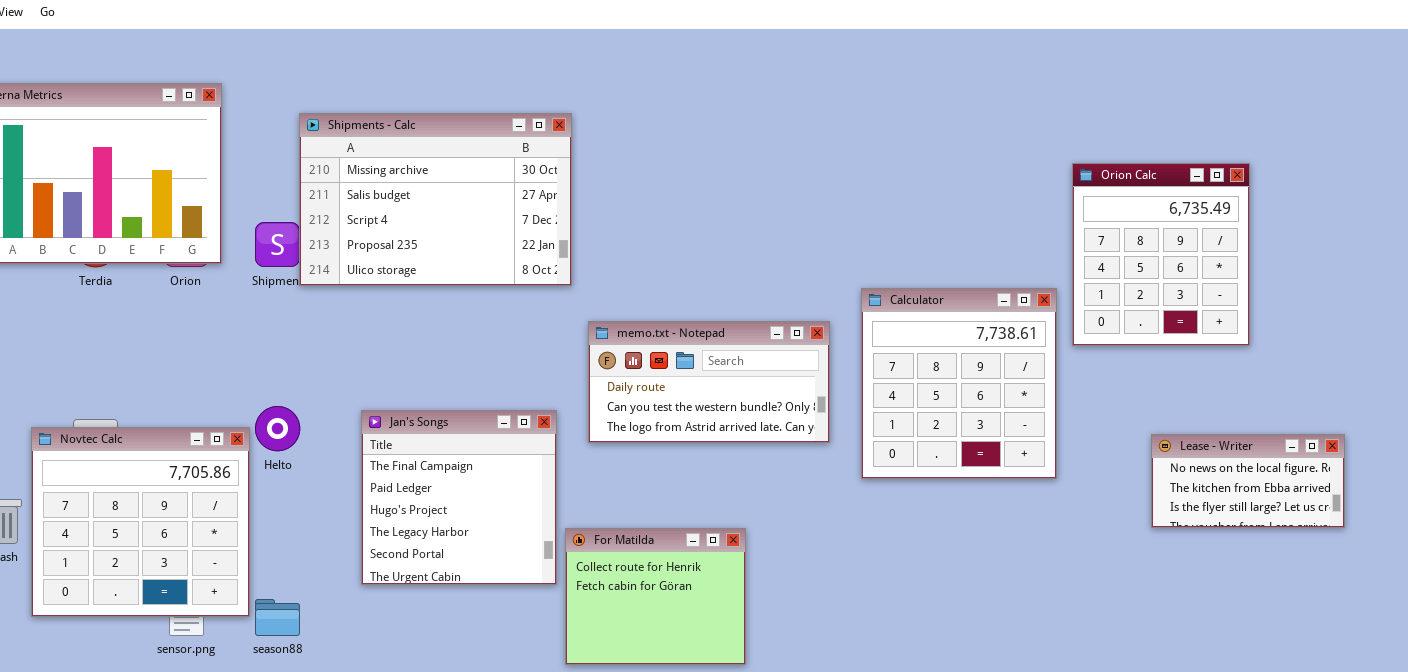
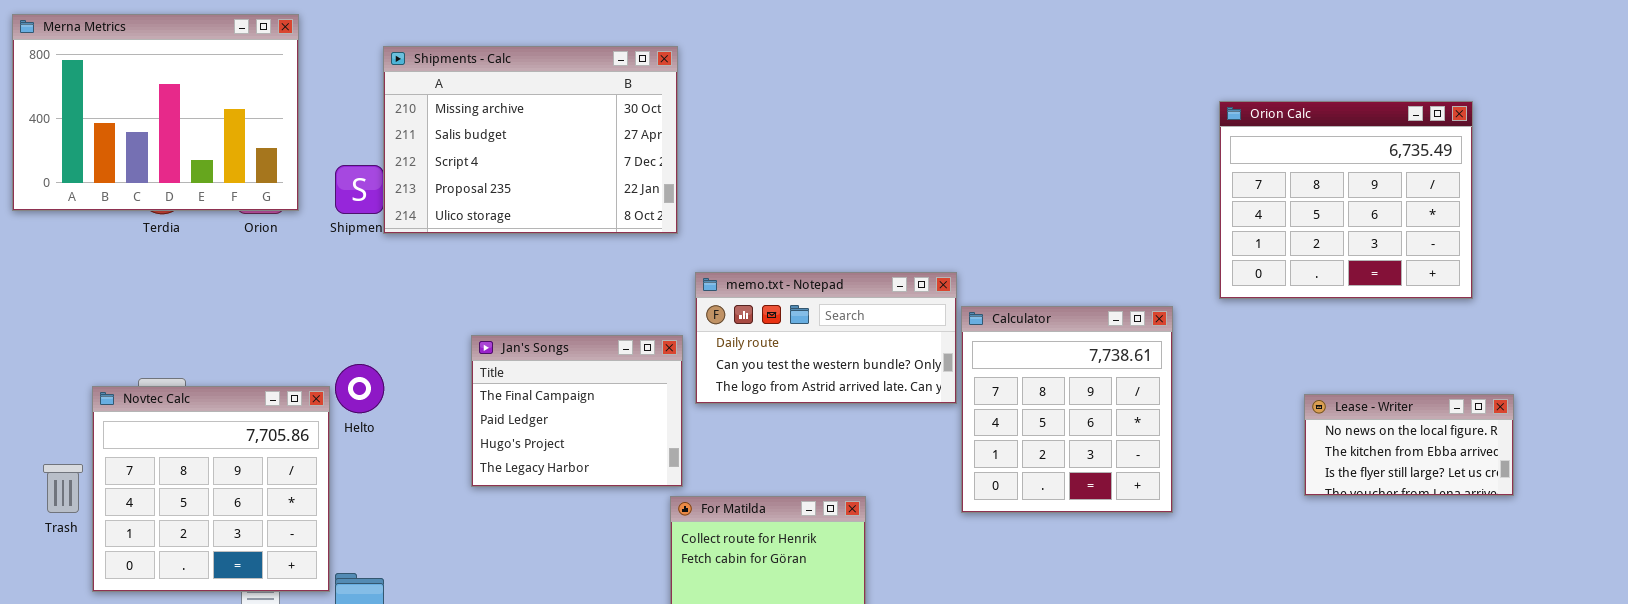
Orion Calc: [1072,163,1250,346] -> [1219,101,1473,299], resized
Calculator: [861,288,1057,479] -> [961,306,1173,513], moved
Jan's Songs: [361,410,557,585] -> [471,335,683,487], moved, resized

